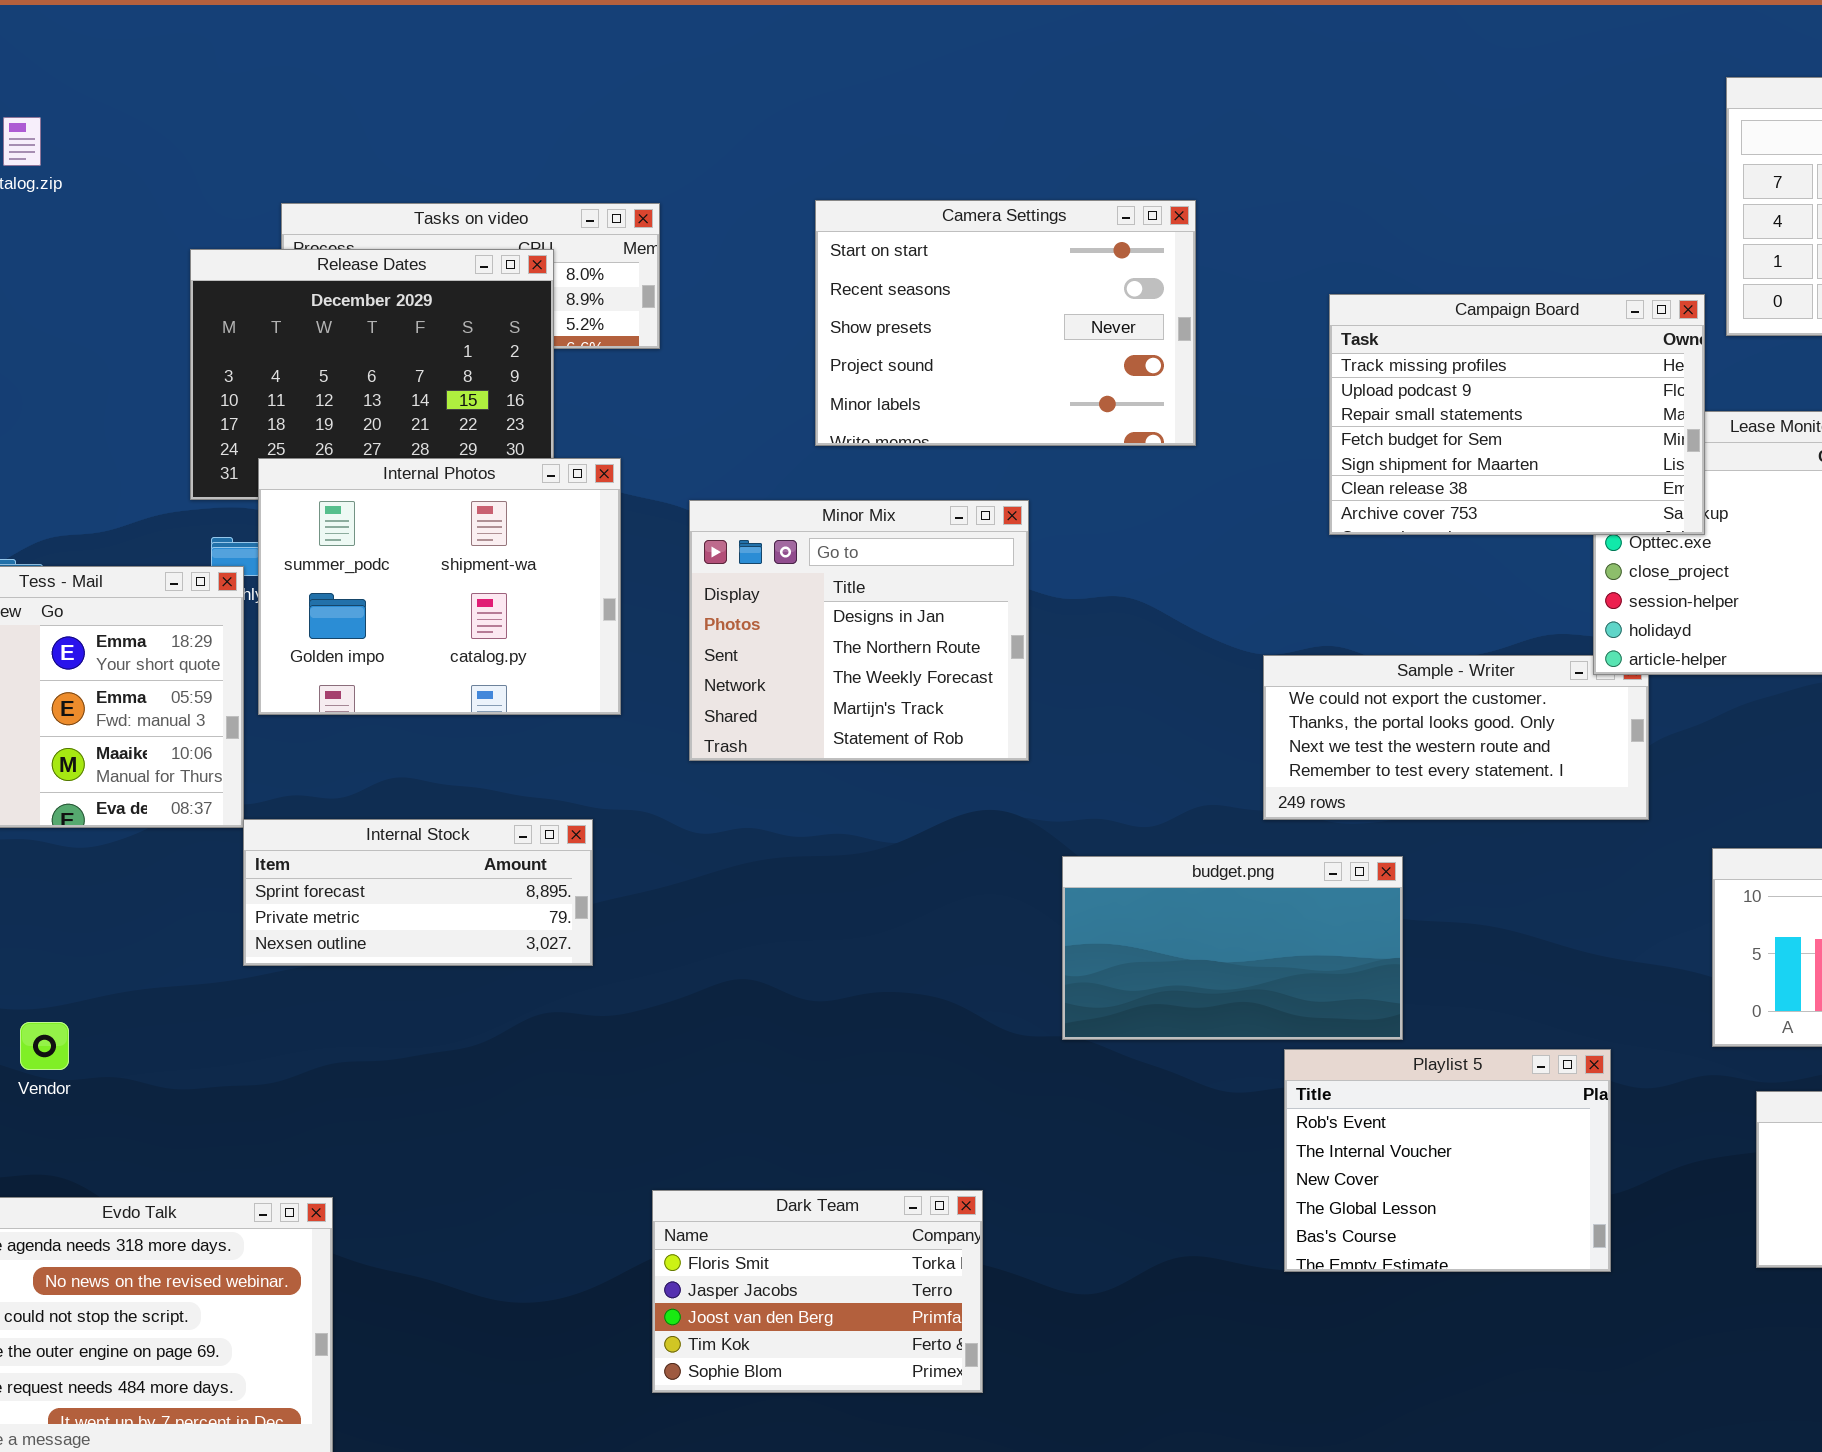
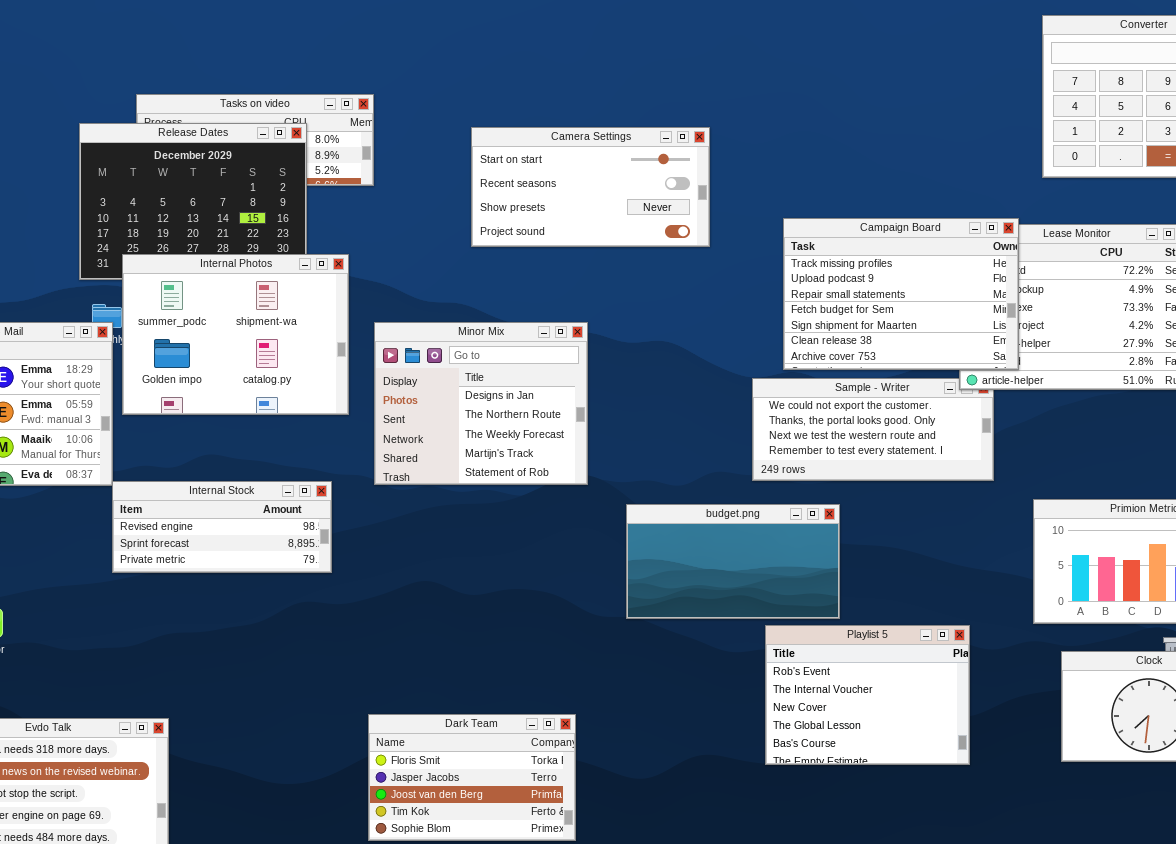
Camera Settings: [815,200,1196,446] -> [471,127,710,247], resized
Campaign Board: [1329,294,1705,535] -> [783,218,1019,370], moved
Minor Mix: [689,500,1029,761] -> [374,322,588,485], moved
Internal Stock: [243,819,593,966] -> [112,481,332,573], scrolled up 1 row

